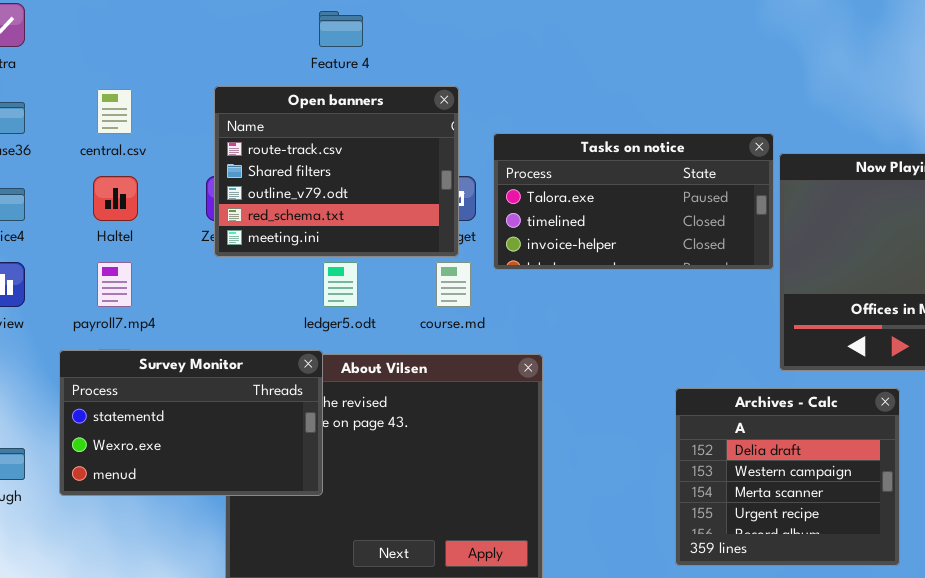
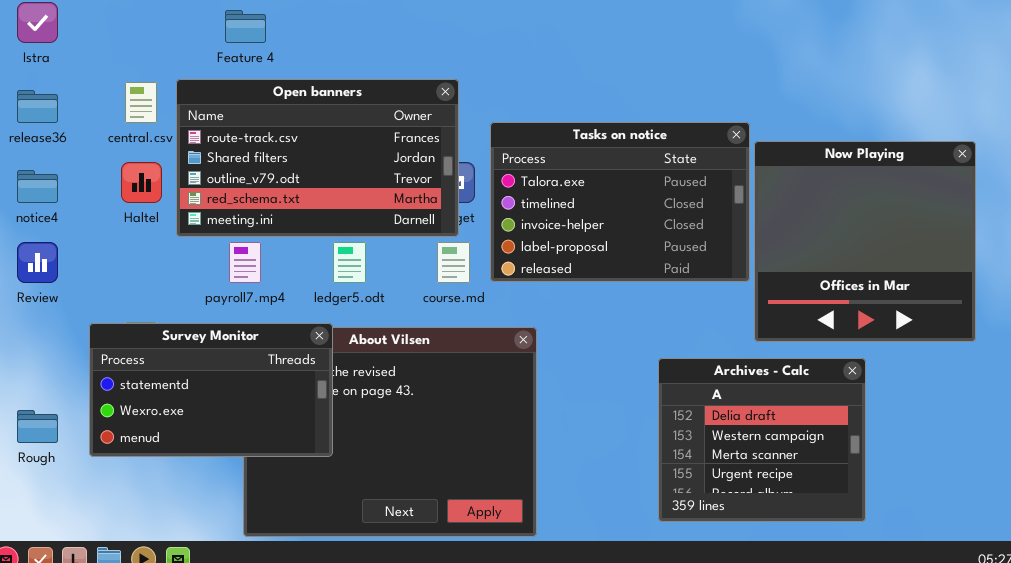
Feature 4: [319,11,363,47] -> [225,10,266,43], moved
Open banners: [214,86,459,257] -> [176,79,459,237], resized
Tasks on notice: [493,133,774,270] -> [490,122,750,282], resized
payroll7.mp4: [97,262,132,307] -> [229,242,261,283], moved

